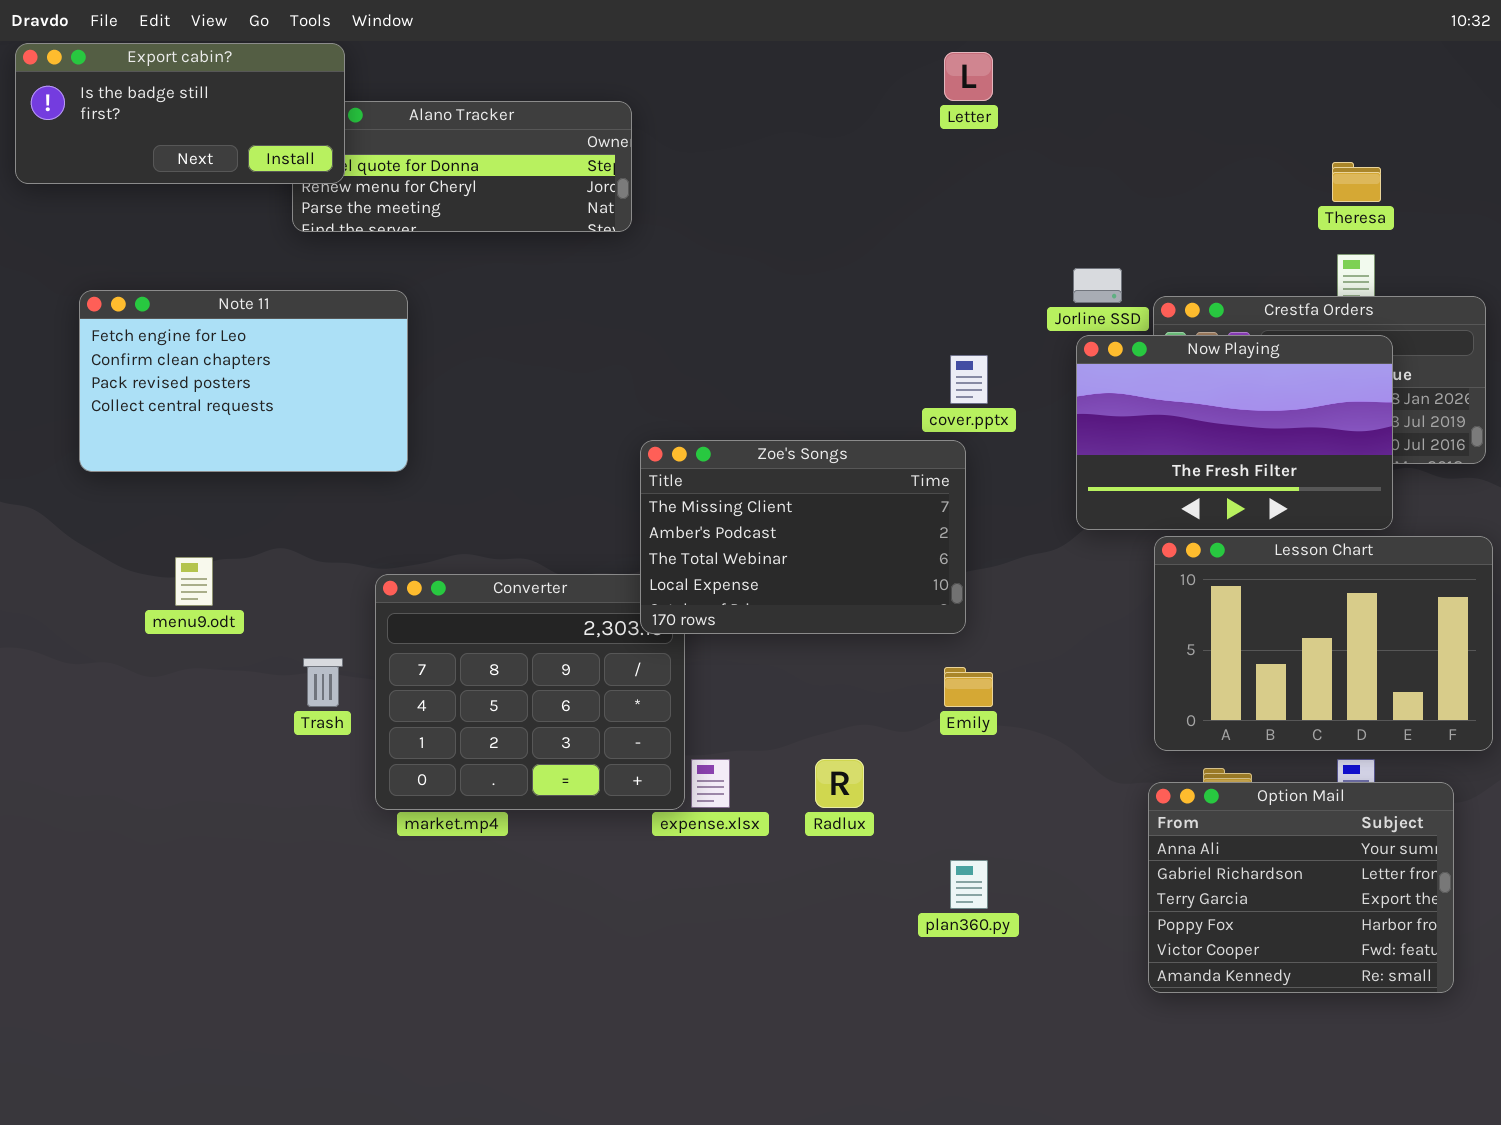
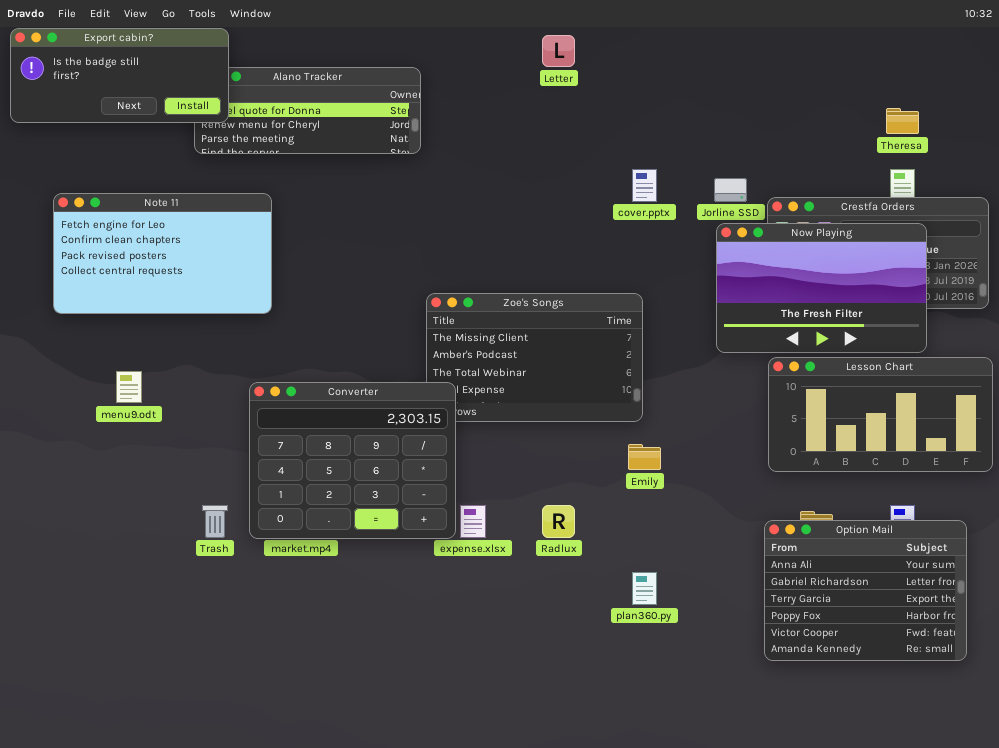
Letter: [944,52,993,101] -> [542,35,575,67], moved
cover.pptx: [950,355,988,404] -> [632,169,657,202], moved
Lesson Chart: [1154,536,1493,751] -> [768,357,993,472], resized
Converter: [375,574,685,810] -> [249,382,456,539], raised
Trash: [303,658,343,707] -> [202,505,228,538], moved

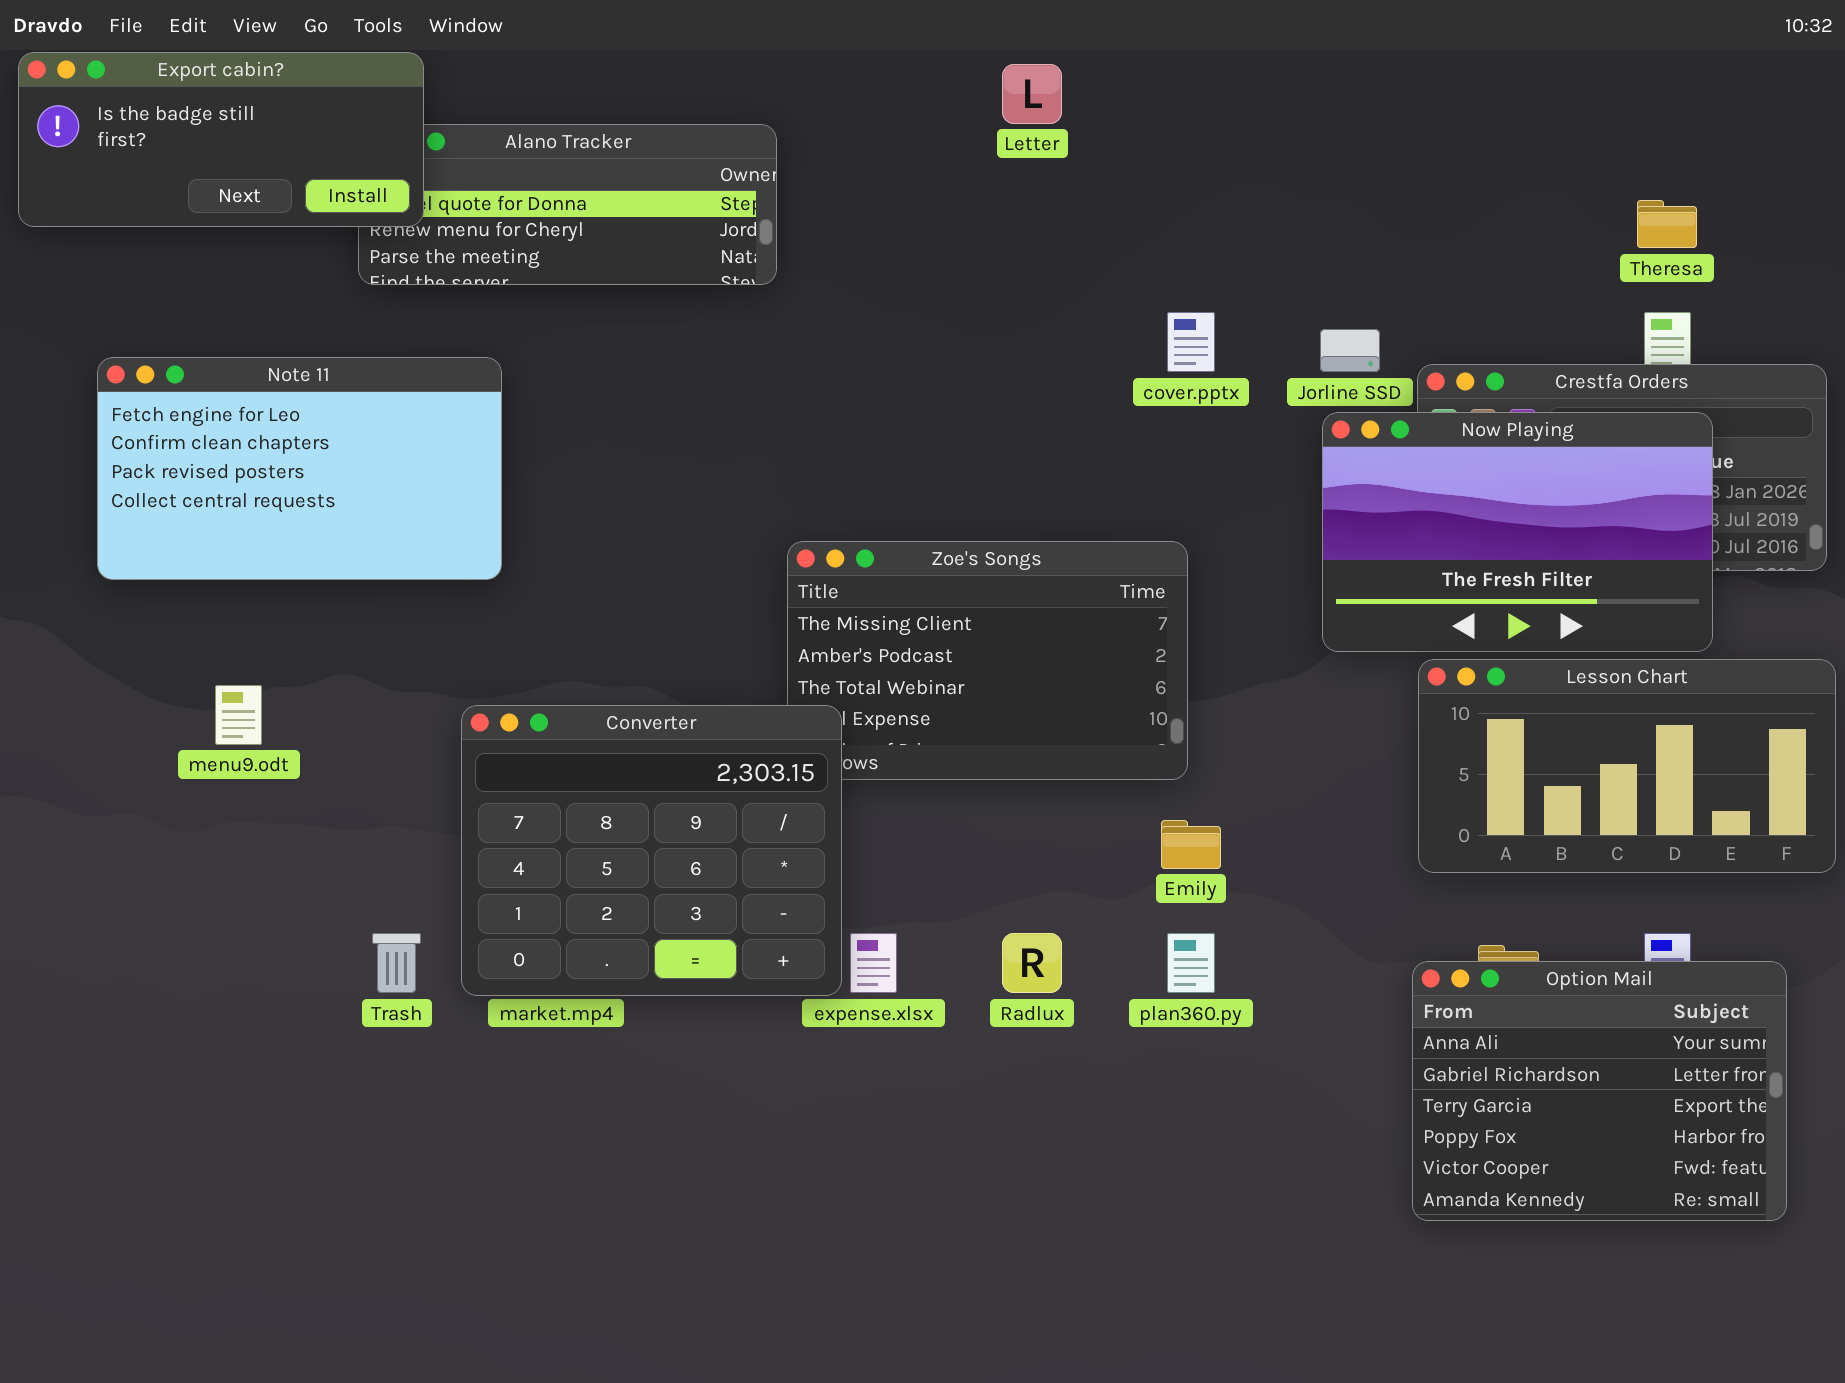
plan360.py: [632,572,657,605] -> [1167,933,1215,993], moved

